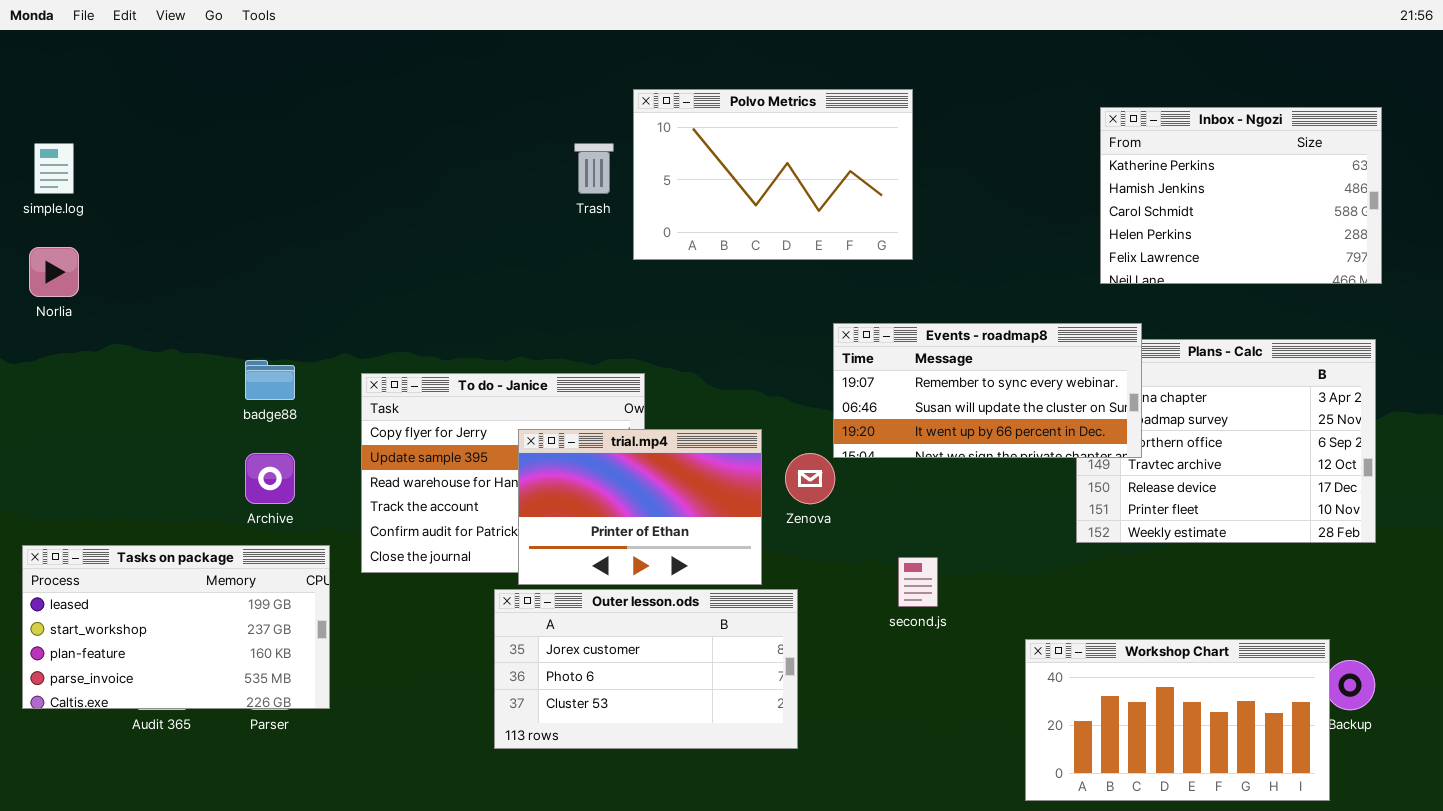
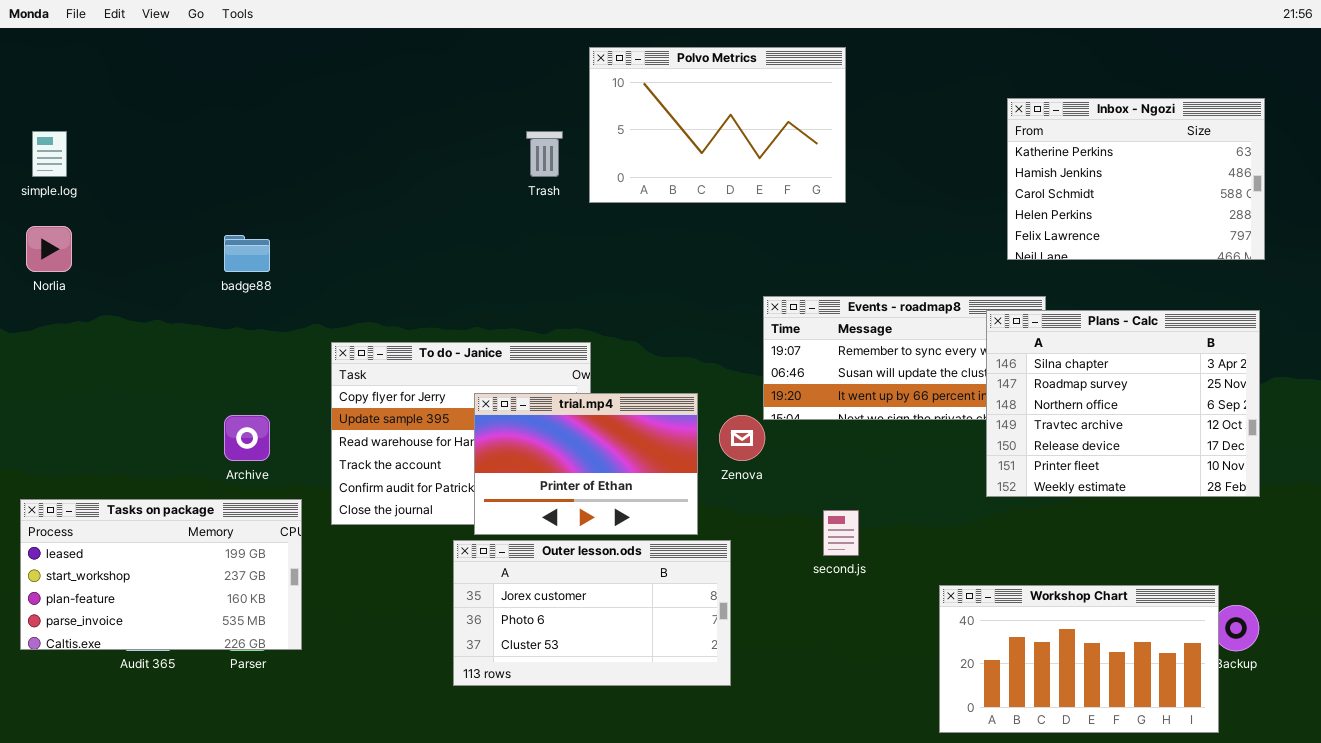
Polvo Metrics: [633,89,913,260] -> [589,47,846,203], moved
Plans - Calc: [1076,339,1376,543] -> [986,310,1260,497], raised
badge88: [245,360,295,400] -> [224,235,270,272], moved

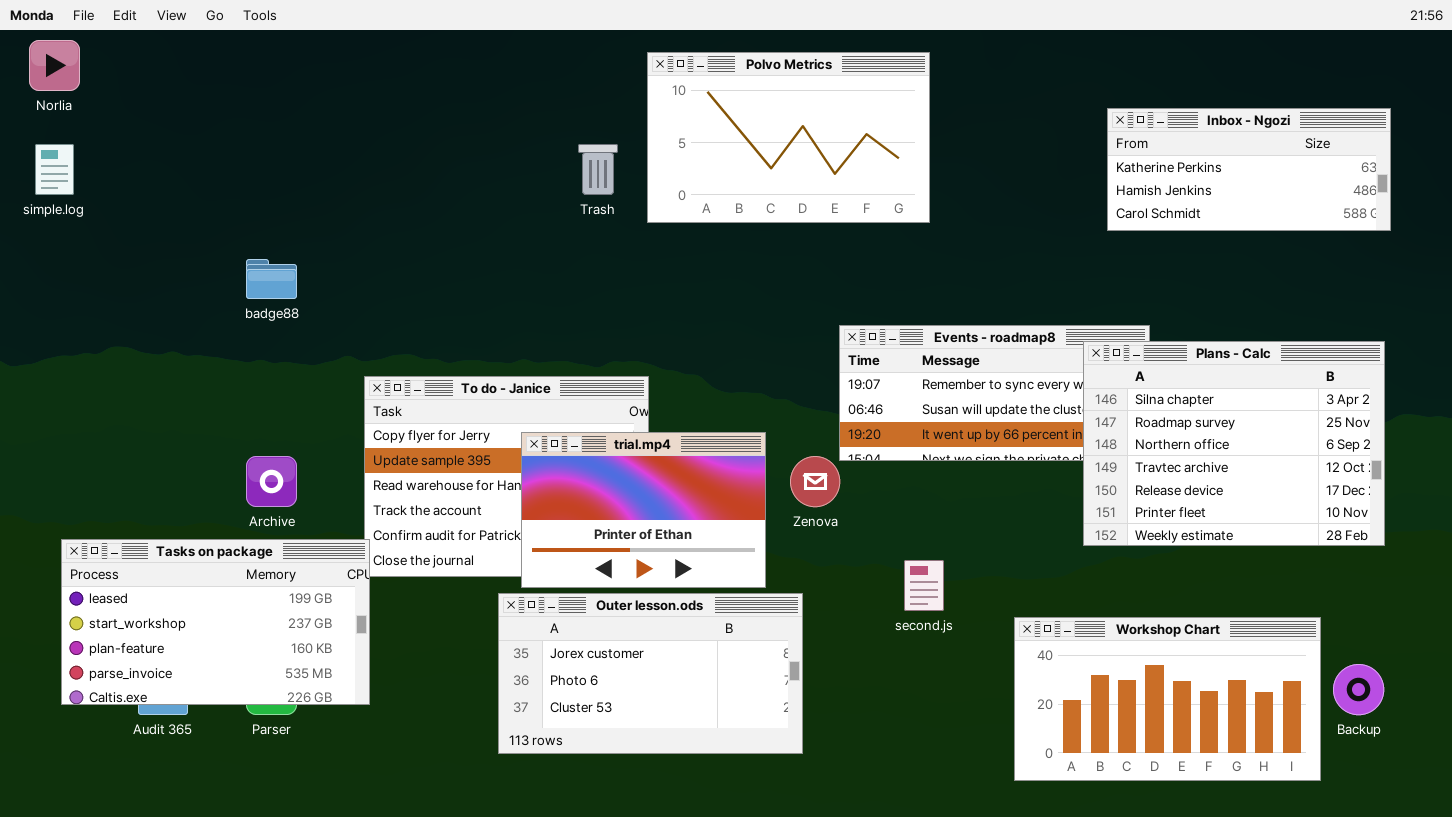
Inbox - Ngozi: [1007,98,1265,260] -> [1107,108,1391,231], resized
Norlia: [26,226,72,272] -> [29,40,80,91], moved
Tasks on package: [20,499,302,650] -> [61,539,370,705], moved
Workshop Chart: [939,585,1219,733] -> [1014,617,1321,781], moved

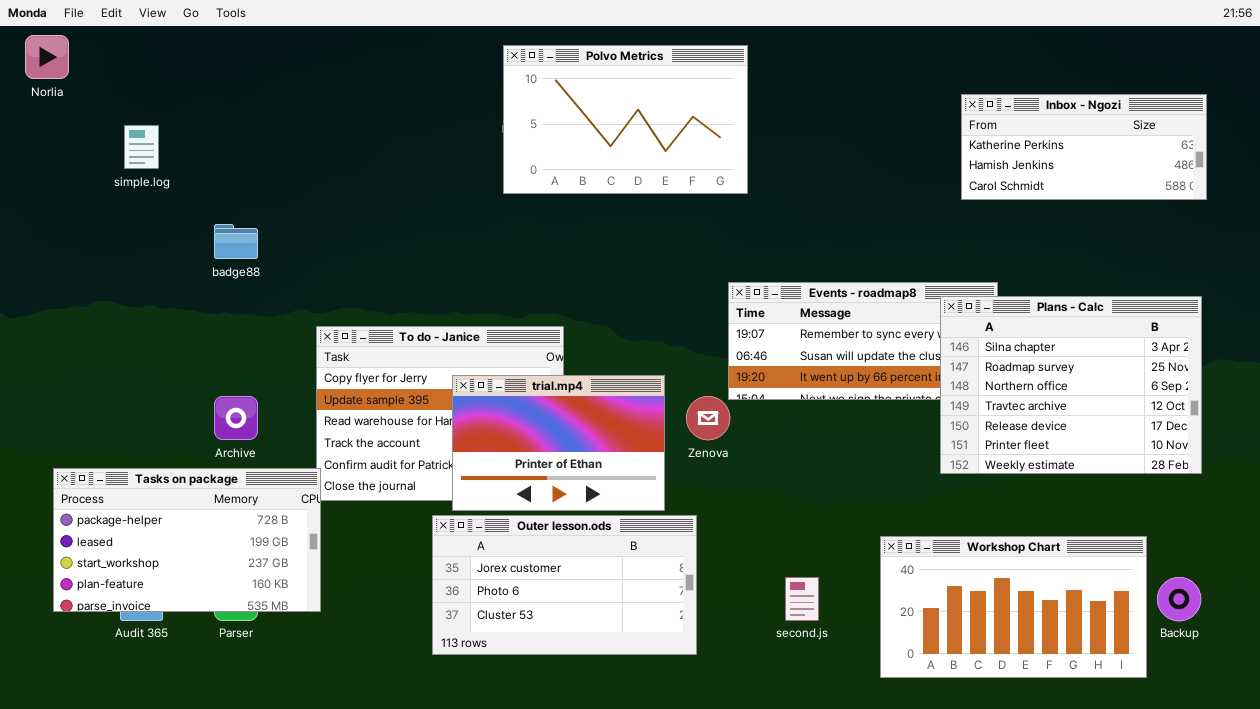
Polvo Metrics: [647,52,930,223] -> [503,45,748,194], moved
simple.log: [35,144,74,195] -> [124,125,159,169], moved
Tasks on package: [61,539,370,705] -> [53,468,321,612], scrolled up 1 row
second.js: [904,560,944,611] -> [785,577,819,621], moved

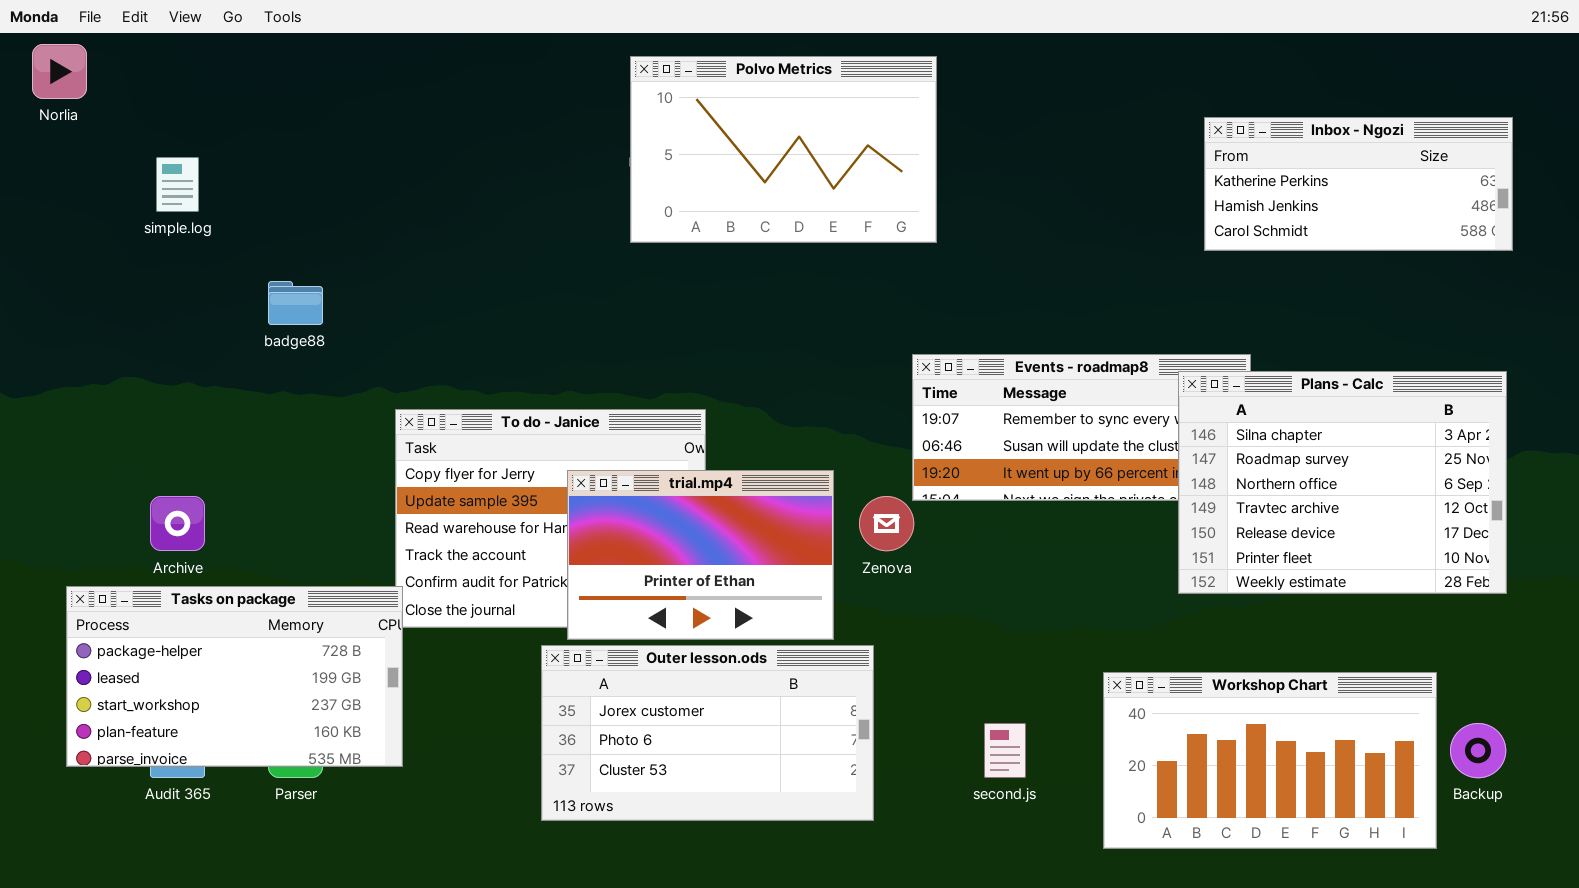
Archive: [214,396,258,440] -> [150,496,205,551], moved

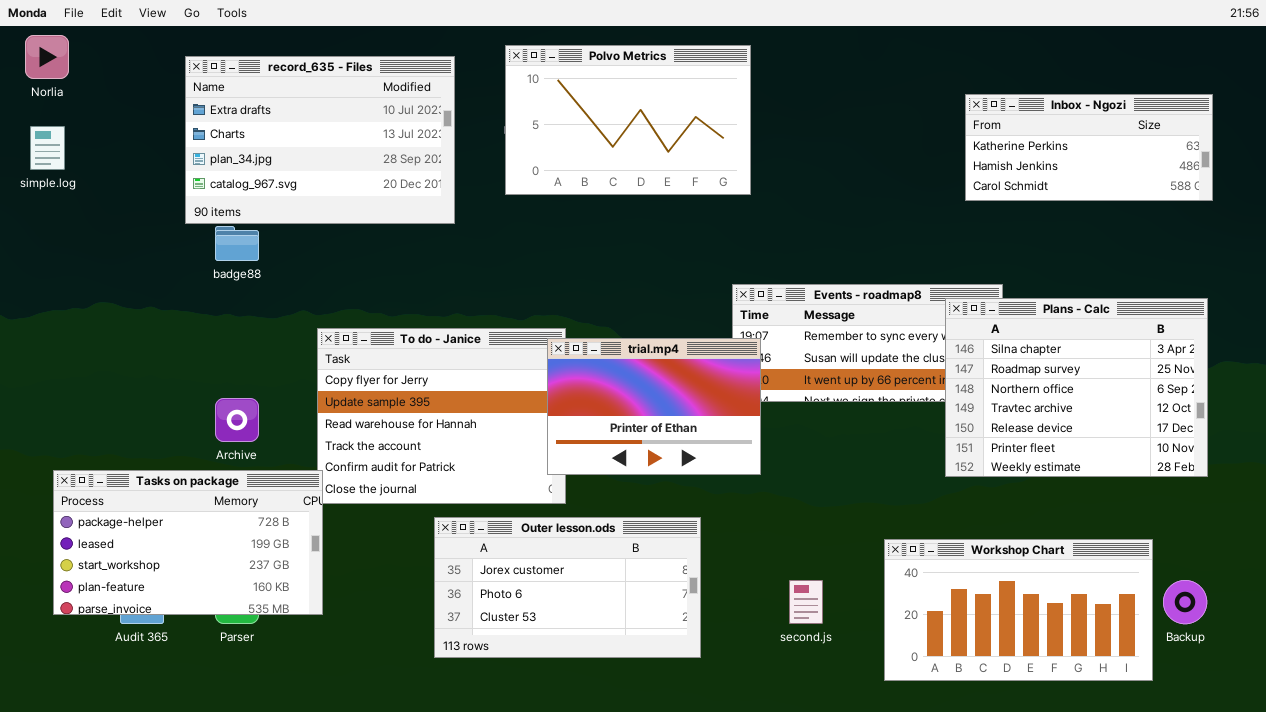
record_635 - Files: none -> [185,56,455,224], opened
simple.log: [156,157,199,212] -> [30,126,65,170], moved
trial.mp4: [567,470,834,640] -> [547,338,761,475], moved
Archive: [150,496,205,551] -> [215,398,259,442], moved

